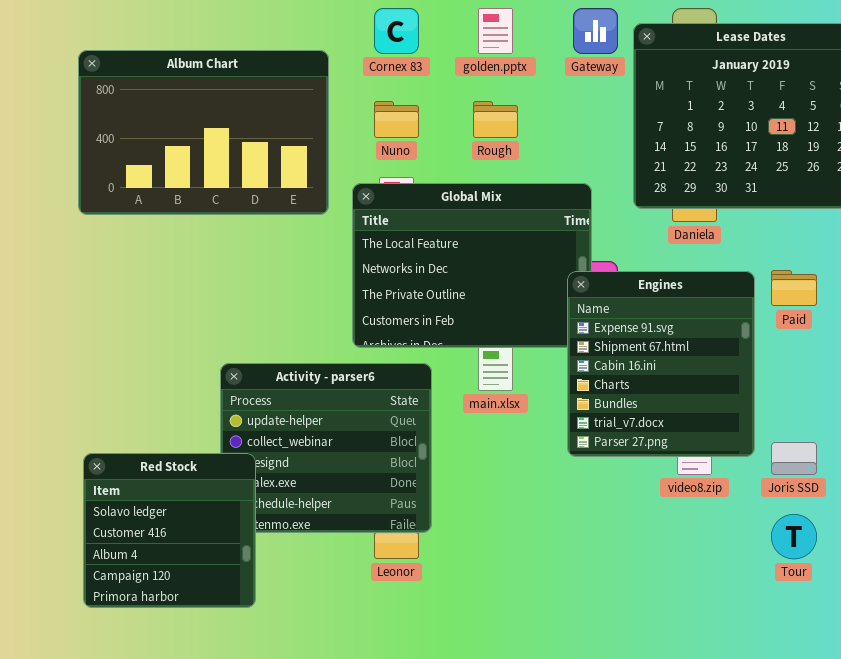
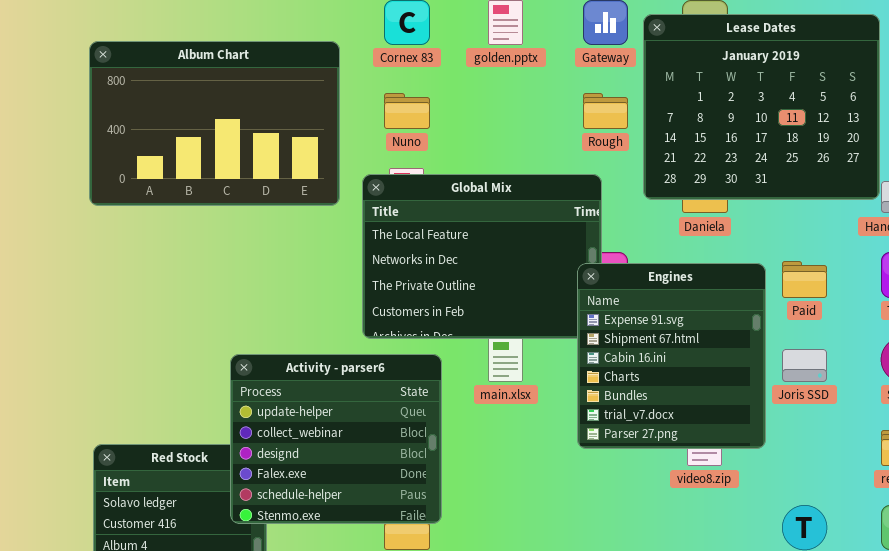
Rough: [473,101,518,138] -> [583,93,628,129], moved
Activity - parser6: [220,363,432,533] -> [230,354,442,524], raised
Joris SSD: [771,442,817,475] -> [782,349,827,382], moved

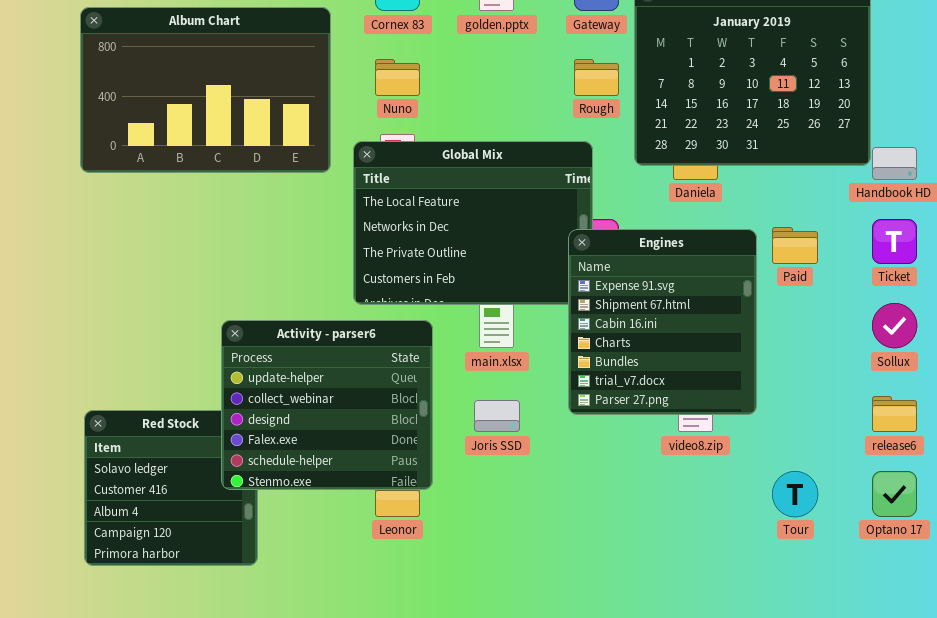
Joris SSD: [782,349,827,382] -> [474,400,520,432], moved

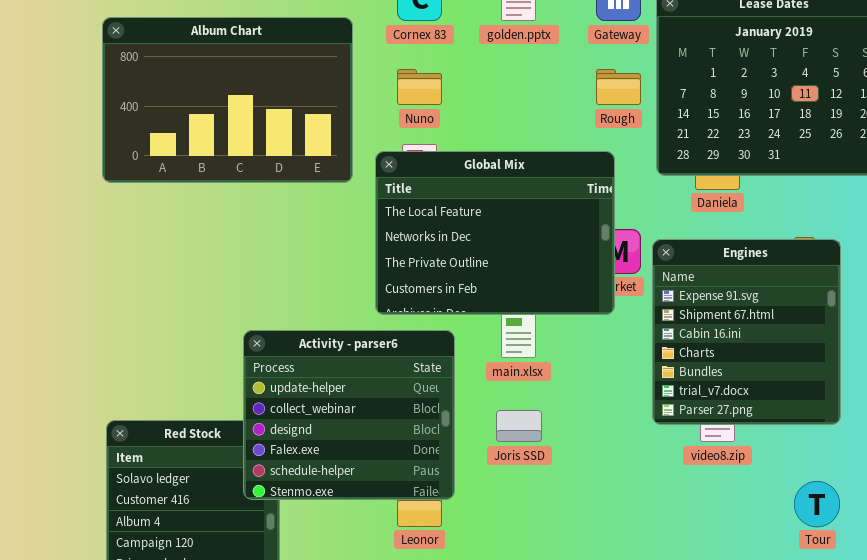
Engines: [568,229,757,415] -> [652,239,841,425], moved

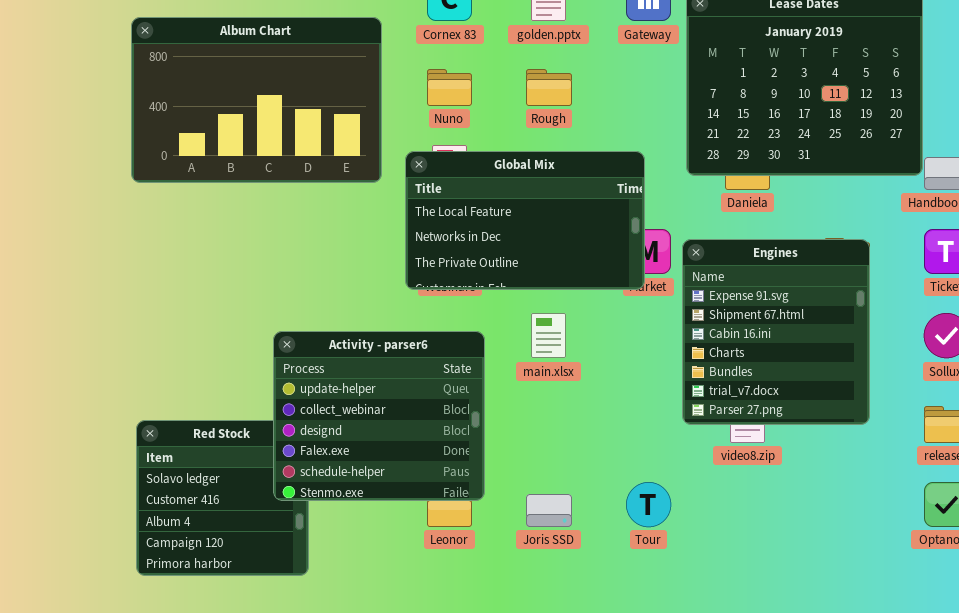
Rough: [596,69,641,105] -> [526,69,572,106], moved
Global Mix: [375,151,615,315] -> [405,151,645,290], resized
Joris SSD: [496,410,542,442] -> [526,494,572,527], moved
Tour: [794,481,840,527] -> [626,482,671,527], moved

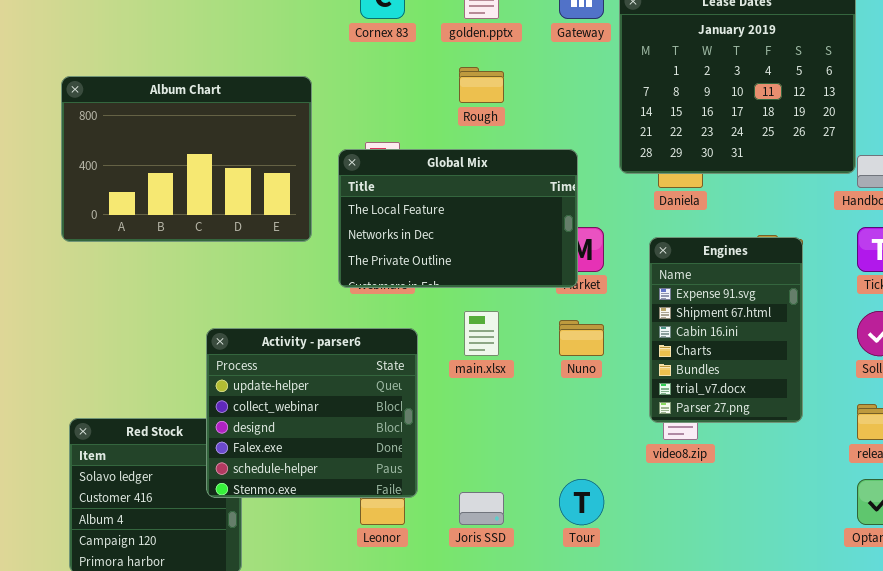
Album Chart: [131,17,382,183] -> [61,76,312,242], moved
Nuno: [427,69,472,106] -> [559,320,604,356], moved
Engines: [682,239,870,425] -> [649,237,803,423], resized

